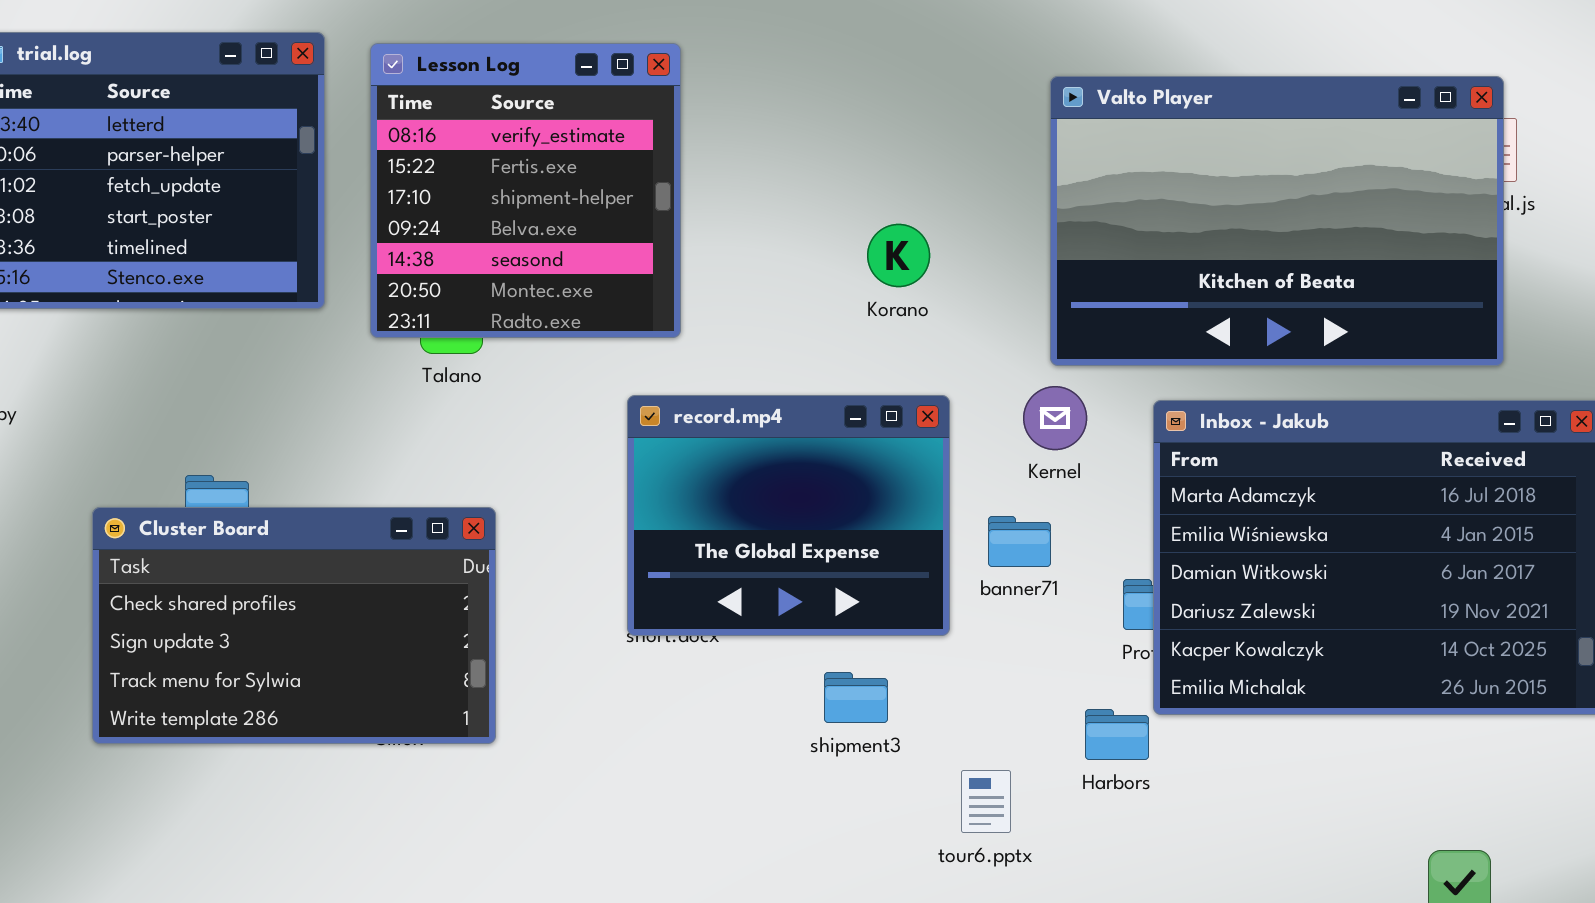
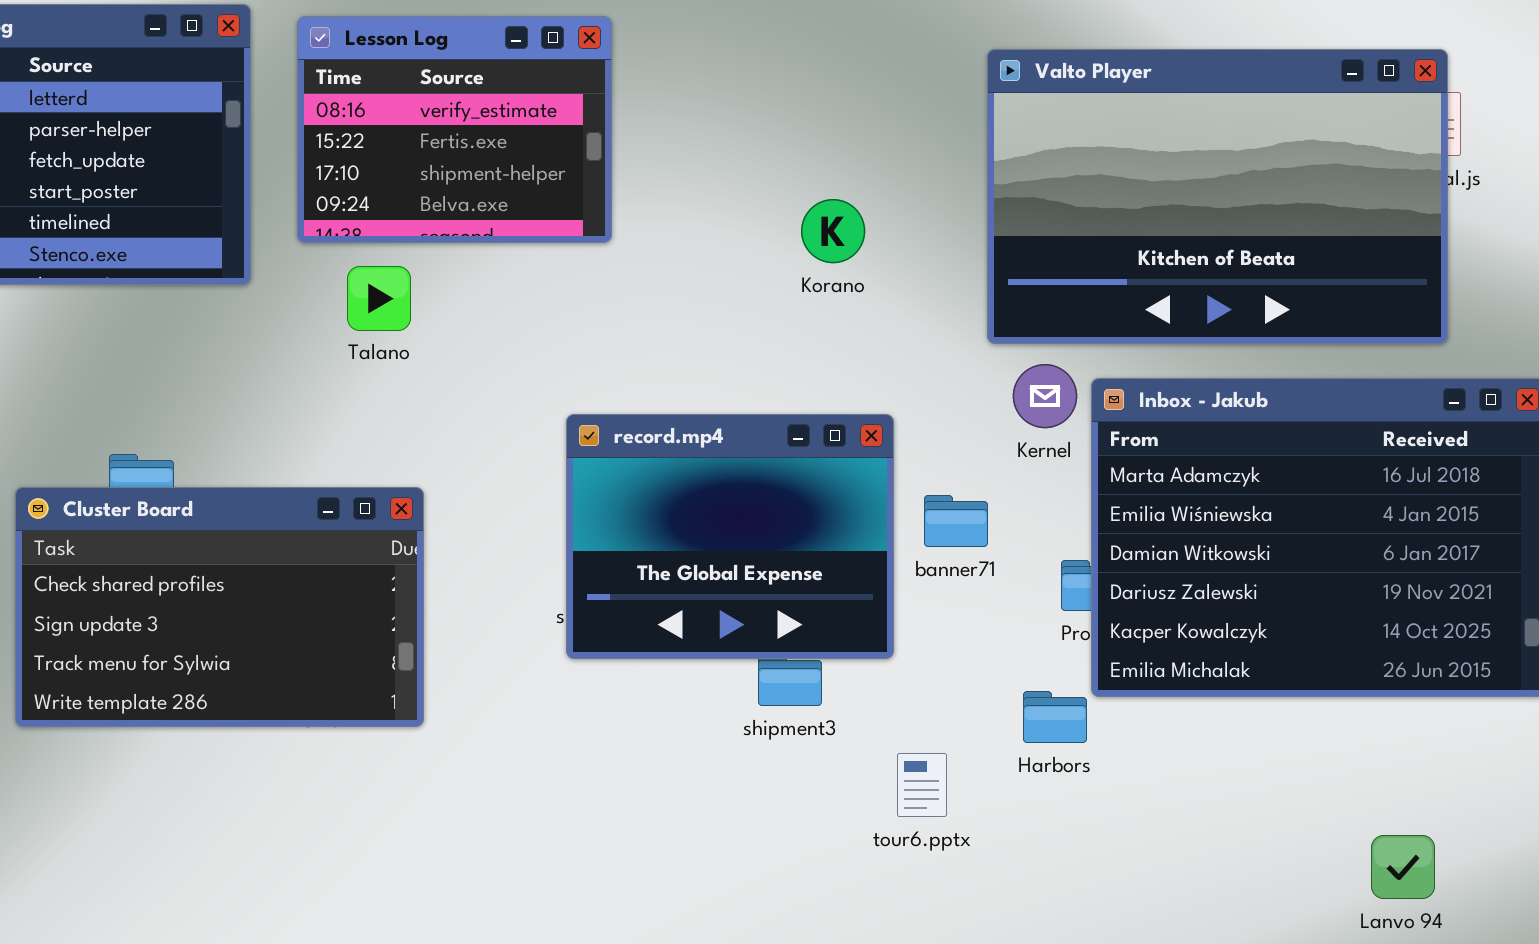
Lesson Log: [370,43,681,338] -> [297,16,612,243], resized
Kernel: [1023,386,1087,450] -> [1013,364,1077,428], moved
record.mp4: [627,395,950,636] -> [566,414,894,659], moved

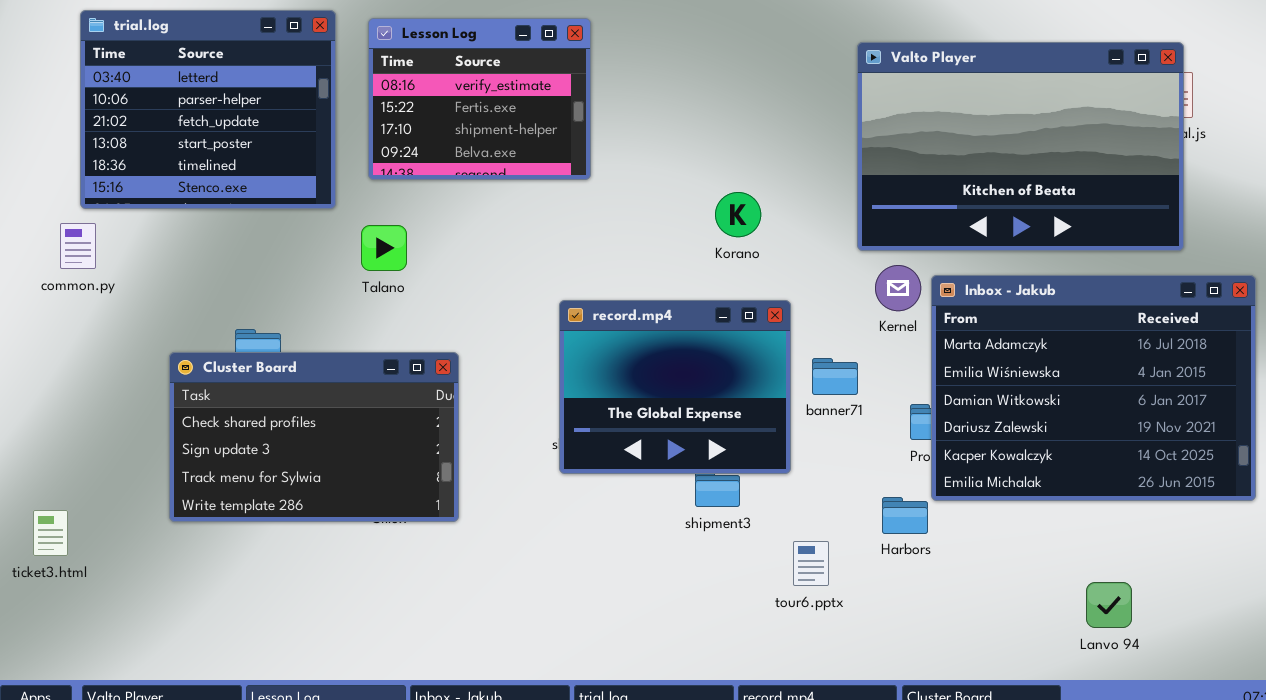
Korano: [801,199,865,263] -> [715,192,761,237], moved
Talano: [347,266,411,331] -> [361,225,407,271], moved
Lanvo 94: [1371,835,1435,899] -> [1086,582,1132,628], moved

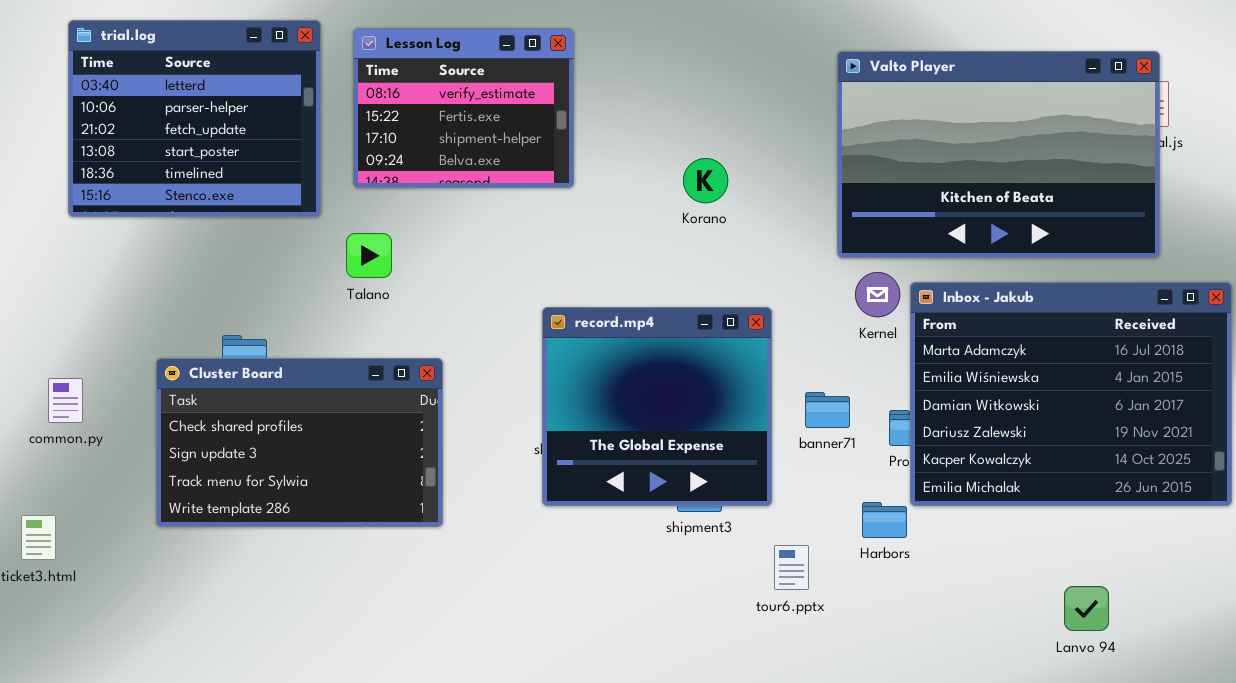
Korano: [715,192,761,237] -> [683,158,728,203], moved
common.py: [60,223,96,269] -> [48,378,83,423], moved
record.mp4: [559,300,791,474] -> [542,307,772,506], resized
banner71: [812,358,858,395] -> [805,392,850,428], moved

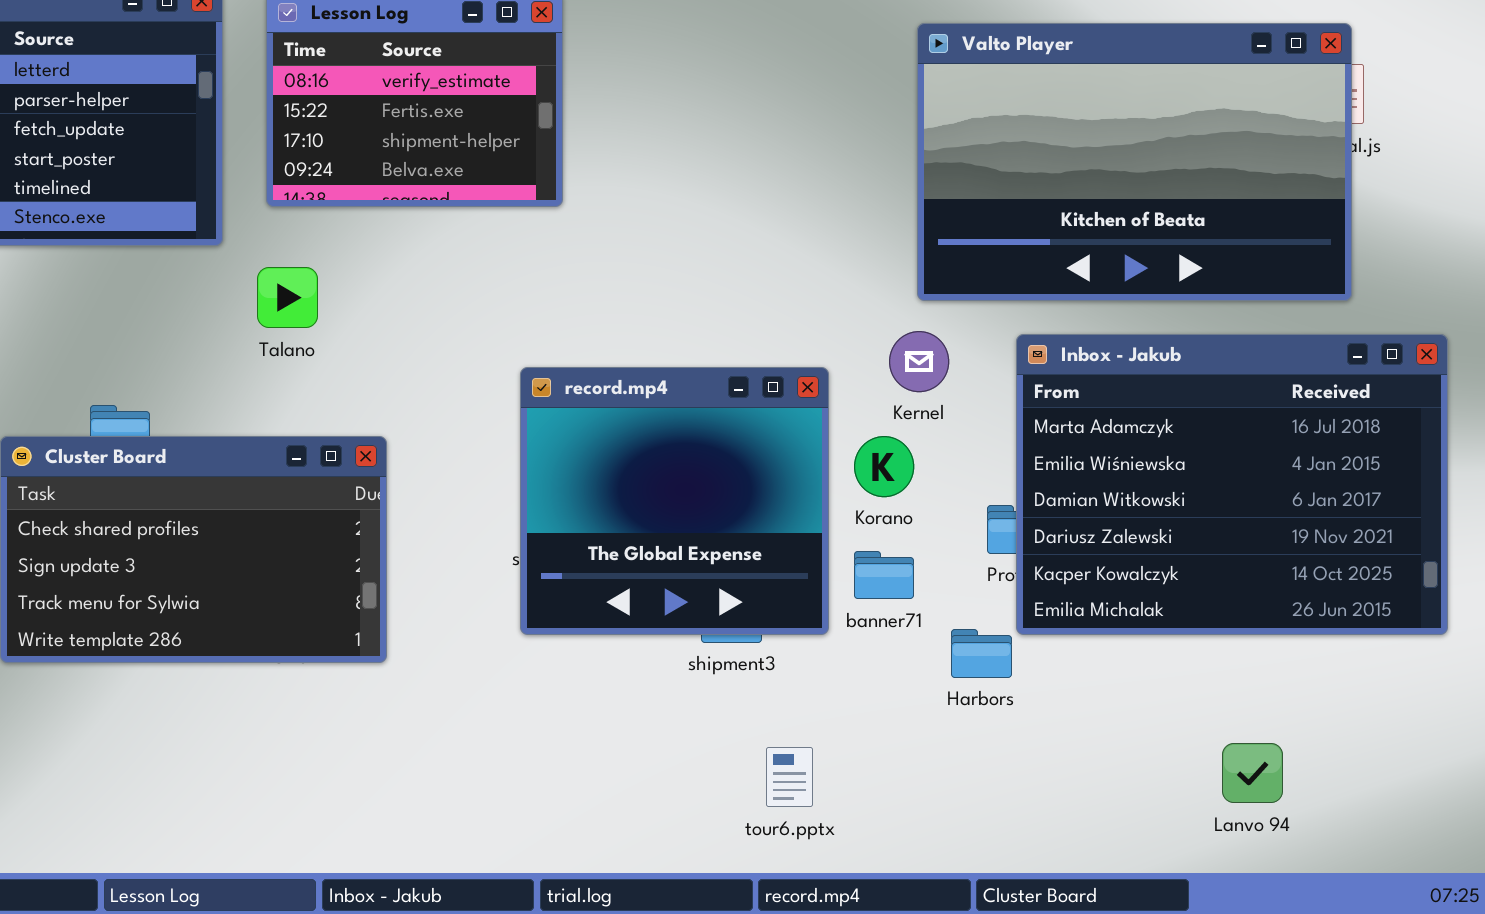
Korano: [683,158,728,203] -> [854,436,914,497], moved
Kernel: [855,272,900,317] -> [889,331,949,392], moved
banner71: [805,392,850,428] -> [854,551,914,599], moved
tour6.pptx: [774,545,809,590] -> [766,747,813,807], moved

